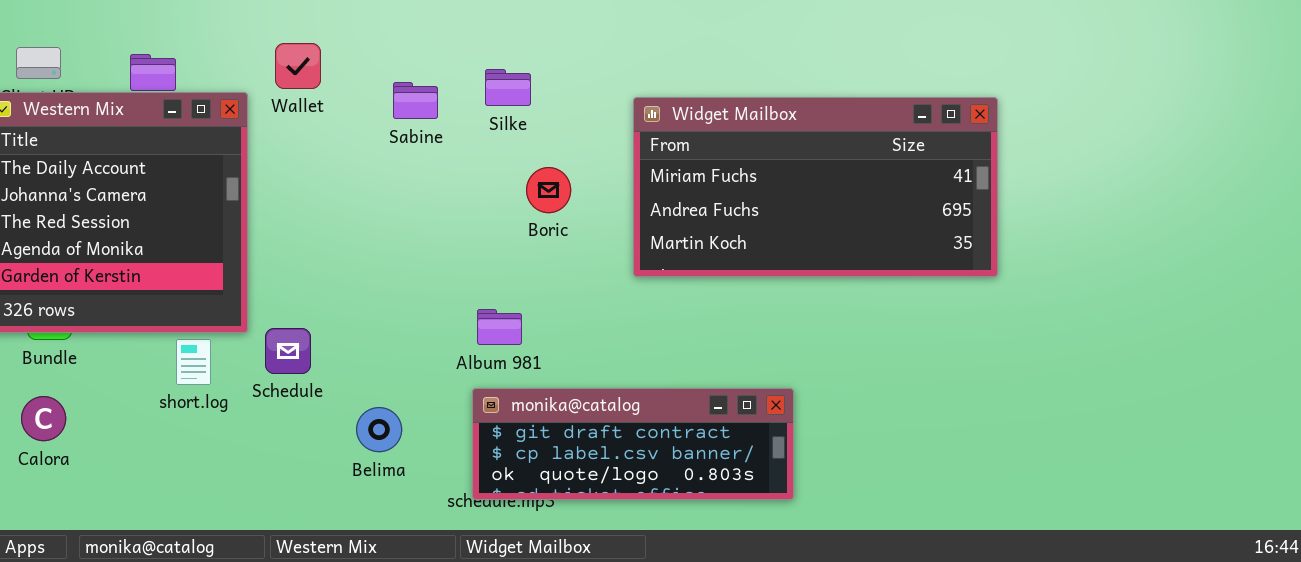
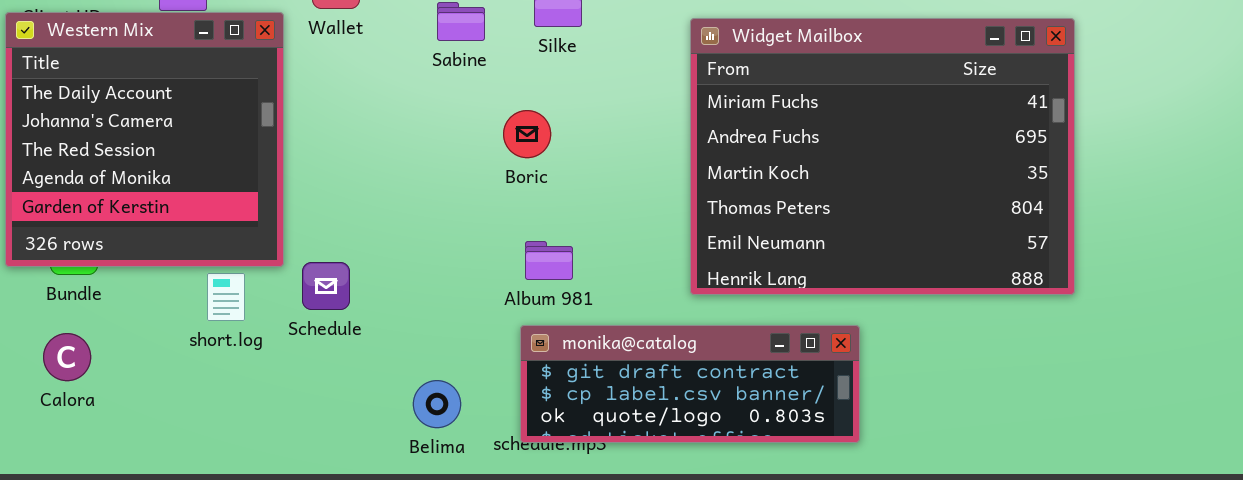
Widget Mailbox: [633,97,998,277] -> [690,18,1075,295], resized
Boric: [526,167,571,213] -> [503,110,551,158], moved
Belima: [356,407,402,452] -> [413,380,461,428], moved

